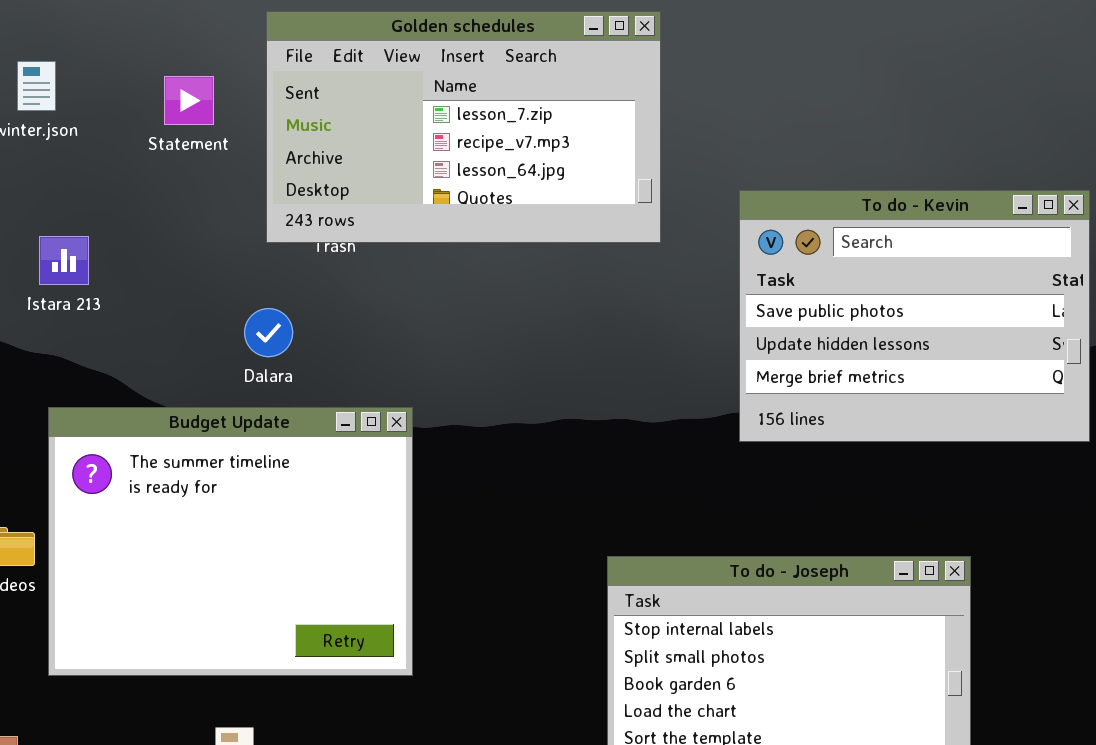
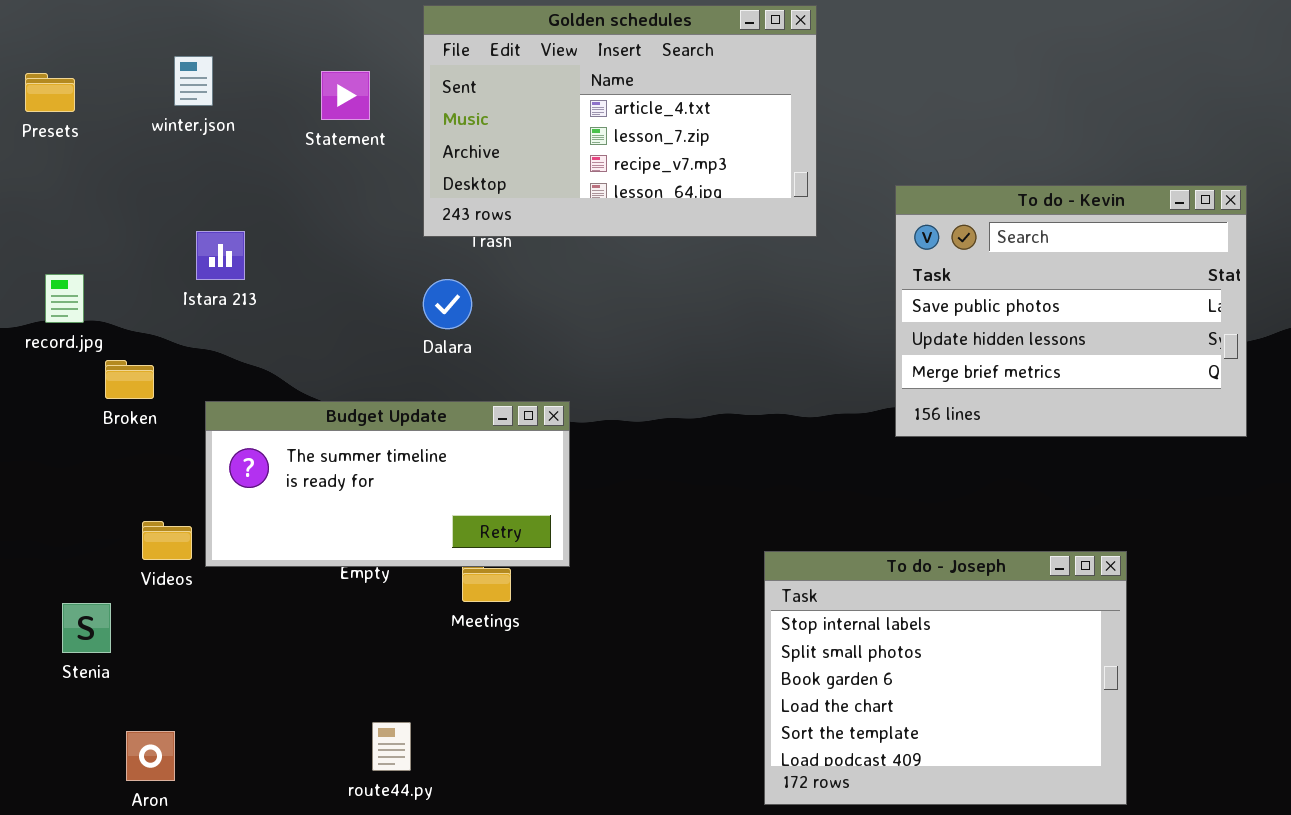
Golden schedules: [266,11,661,243] -> [423,5,817,237], scrolled up 1 row
Dalara: [244,308,293,357] -> [423,279,472,329], moved
Budget Update: [48,407,413,676] -> [205,401,570,567], resized

